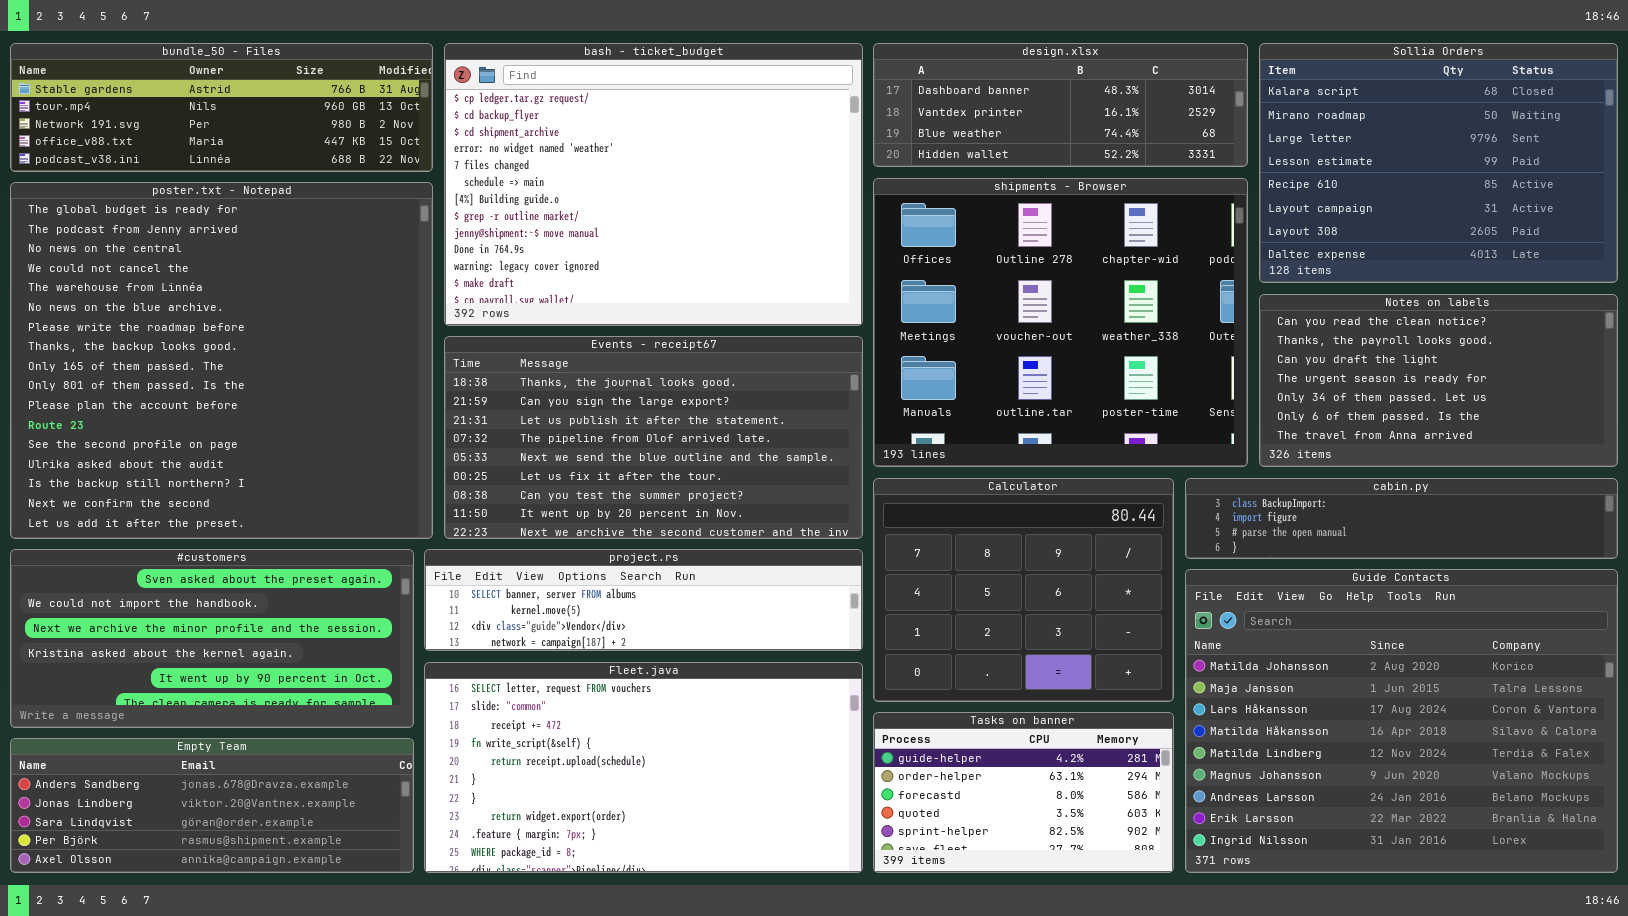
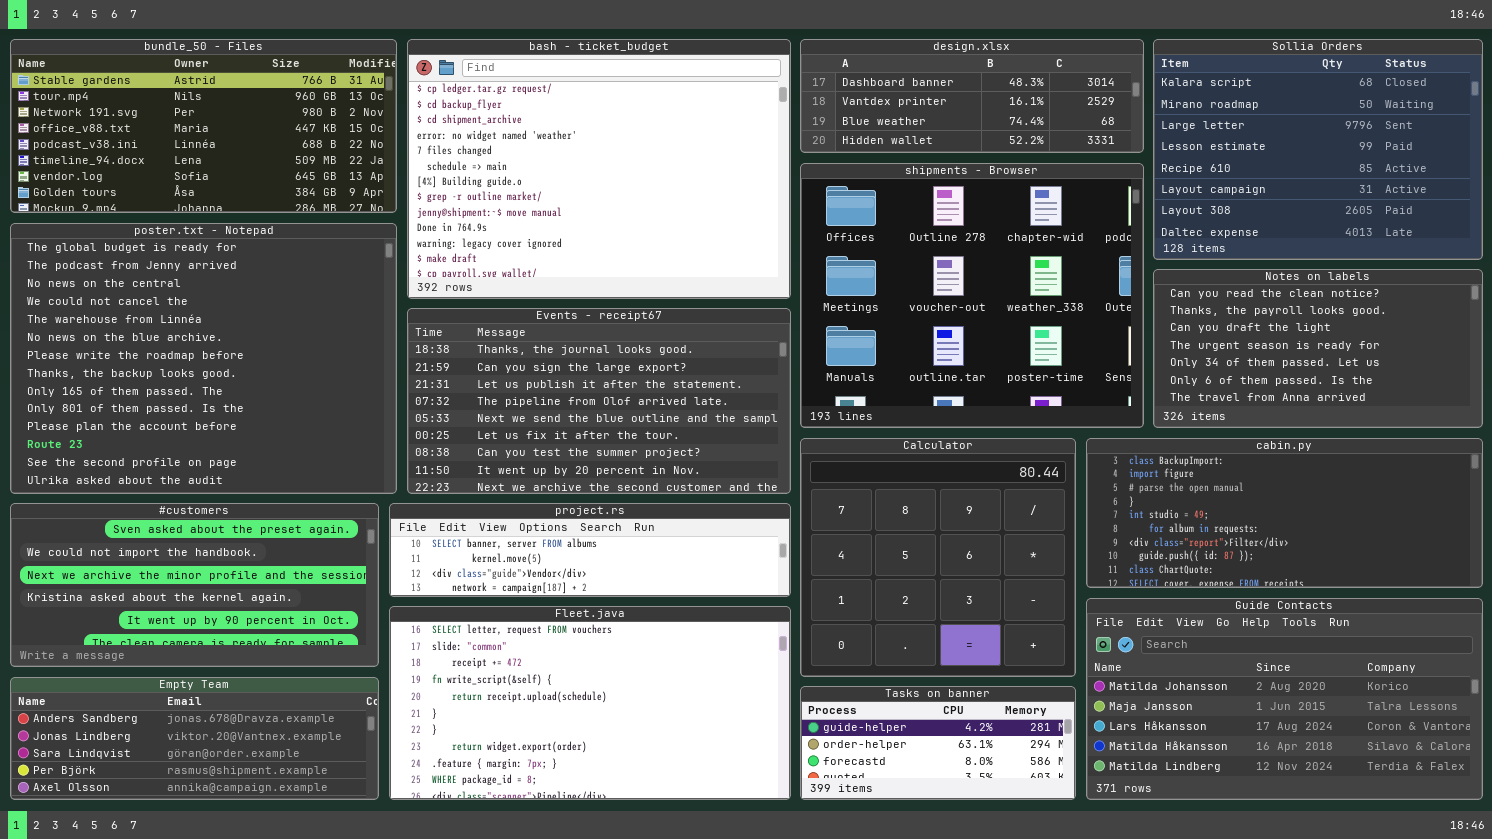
bundle_50 - Files: [10,43,433,172] -> [10,39,397,213], resized
poster.txt - Notepad: [10,182,433,539] -> [10,223,397,494], resized
Calculator: [873,478,1174,702] -> [800,438,1076,677], resized
cabin.py: [1185,478,1618,559] -> [1086,438,1483,588], resized
Guide Contacts: [1185,569,1618,873] -> [1086,598,1483,800], resized
Tasks on banner: [873,712,1174,873] -> [800,686,1076,800], resized

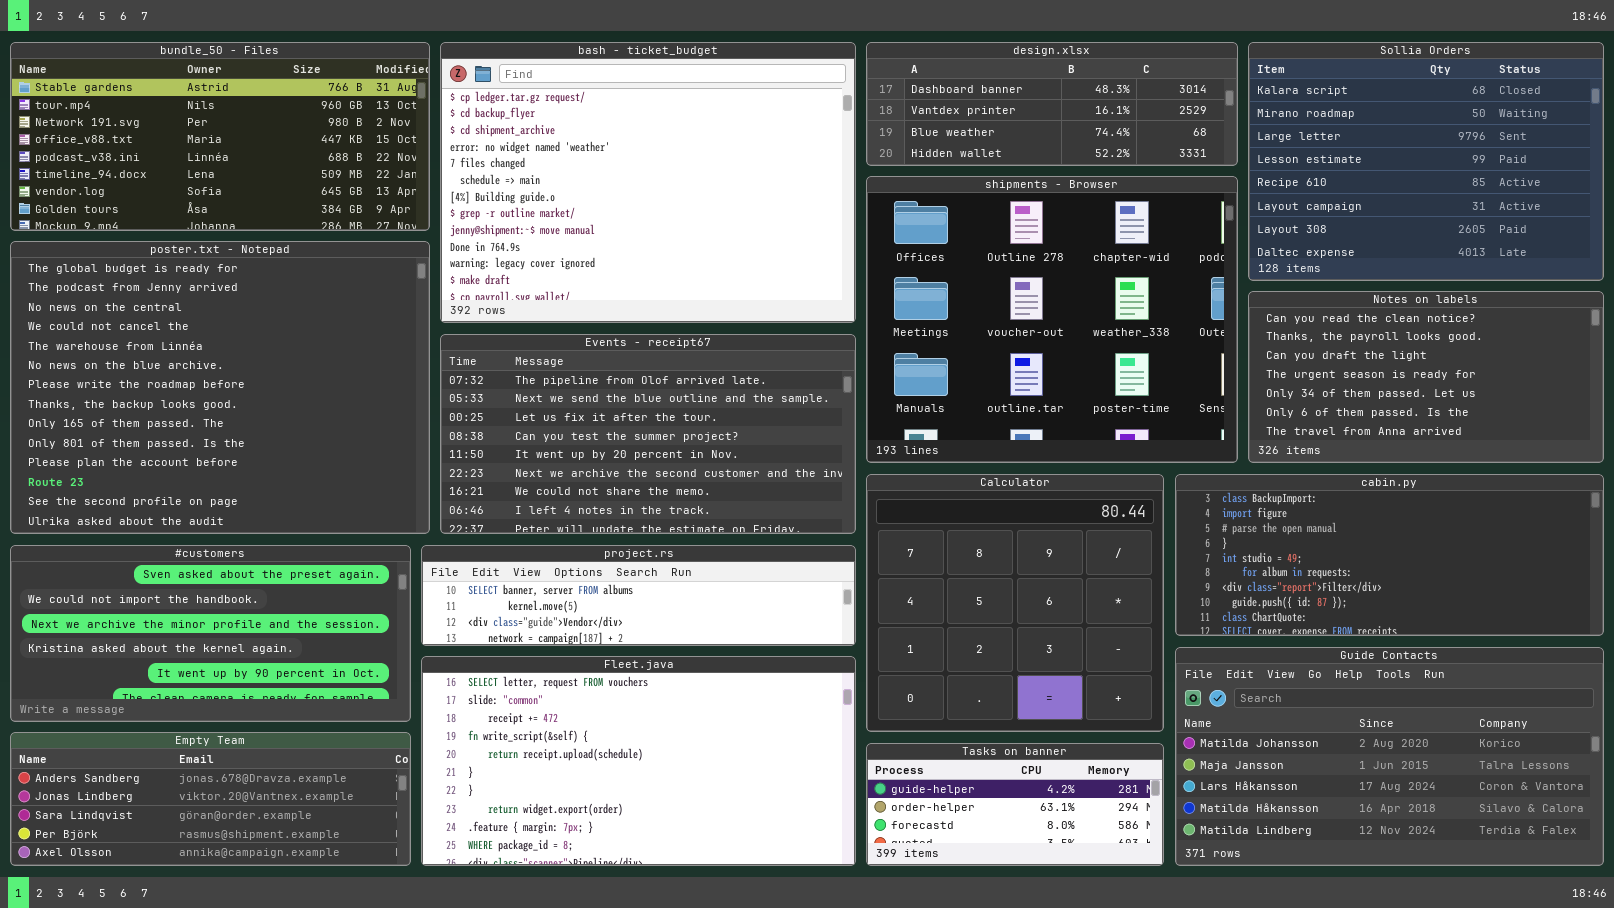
Events - receipt67: [407,308,791,494] -> [440,334,856,534], scrolled down 3 rows

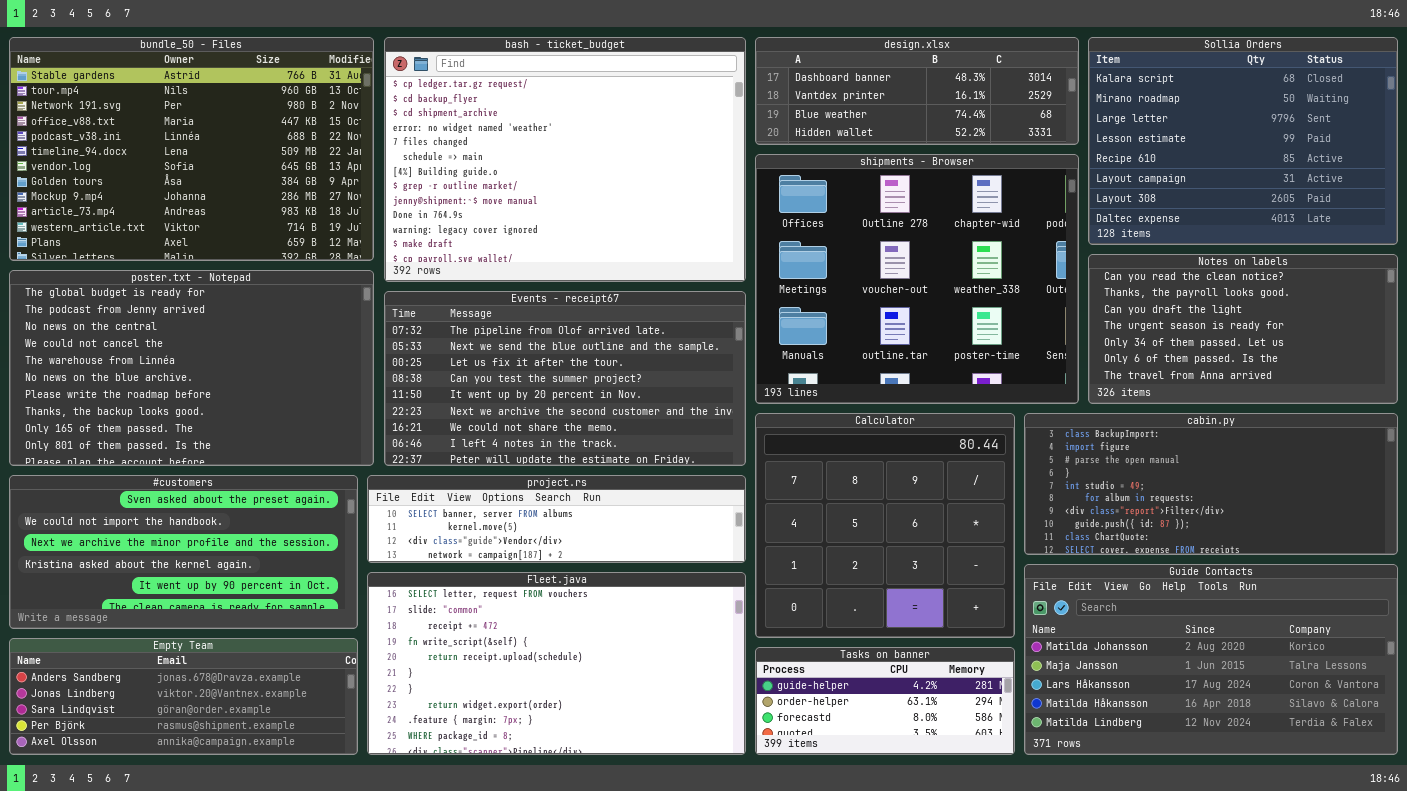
bundle_50 - Files: [10,42,430,231] -> [9,37,374,261], resized
poster.txt - Notepad: [10,241,430,534] -> [9,270,374,466], resized

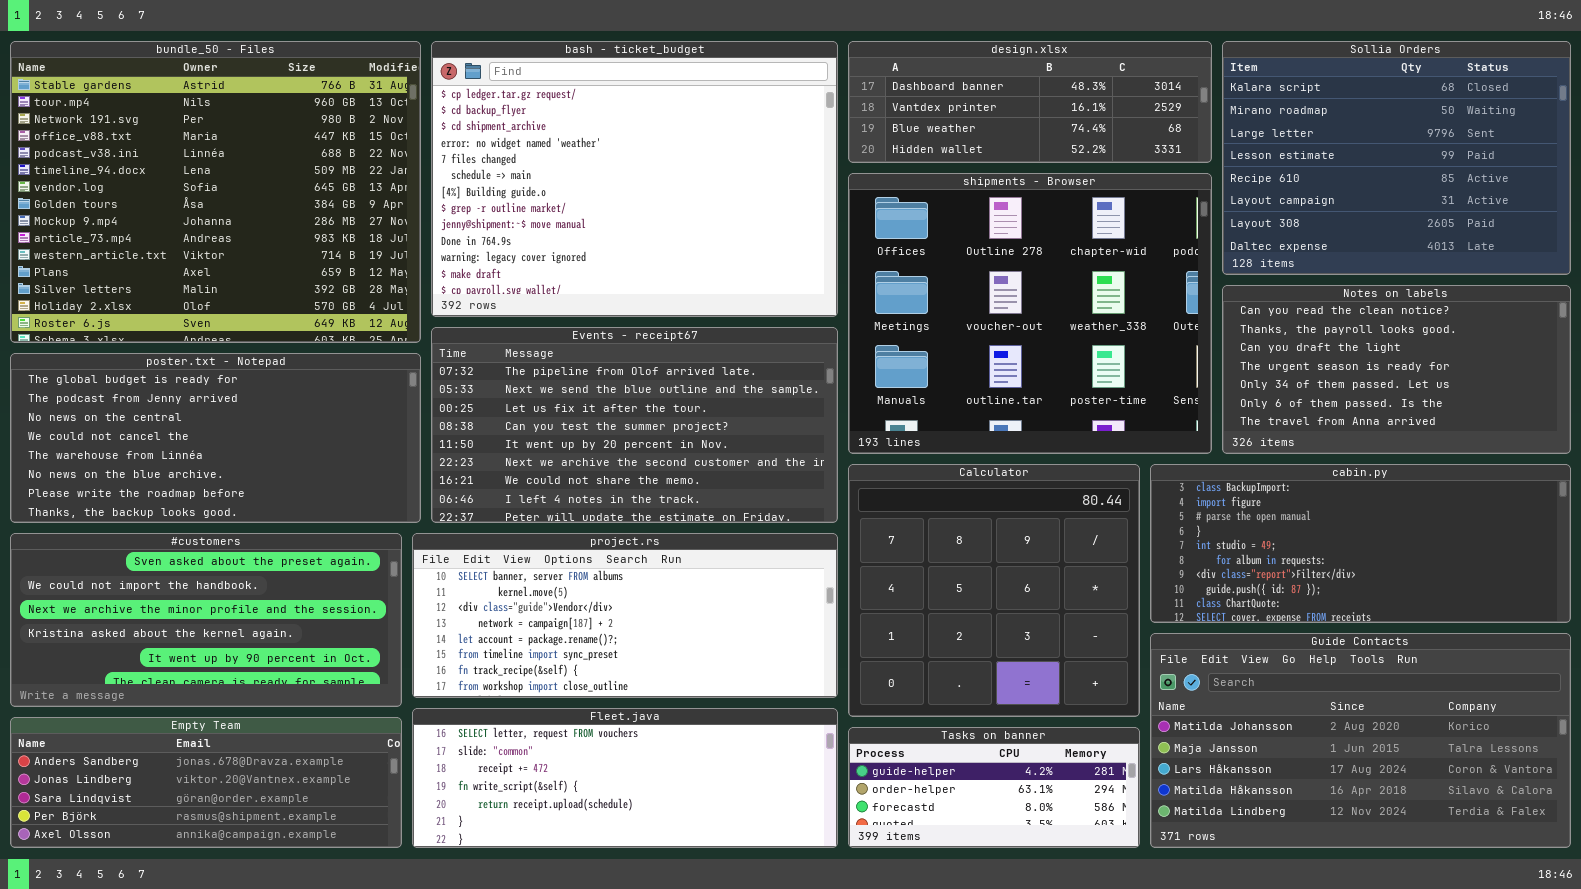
bundle_50 - Files: [9,37,374,261] -> [10,41,421,343], resized
poster.txt - Notepad: [9,270,374,466] -> [10,353,421,523], resized
project.rs: [367,475,746,563] -> [412,533,838,698], resized
Fleet.java: [367,572,746,755] -> [412,708,838,848], resized

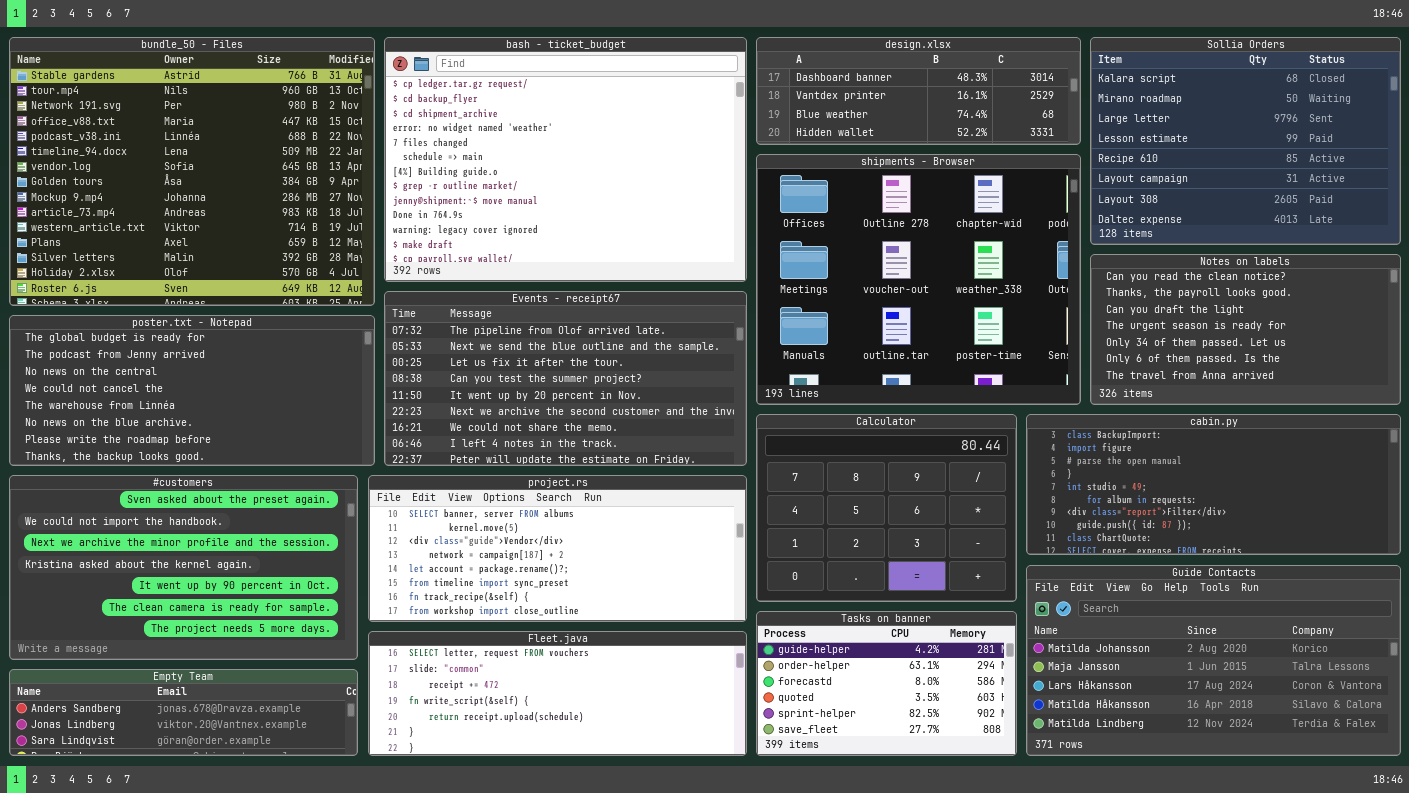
Calculator: [848,464,1140,717] -> [756,414,1017,602], resized
#customers: [10,533,402,707] -> [9,475,358,660], resized
Empty Team: [10,717,402,848] -> [9,669,358,756], resized
Tasks on banner: [848,727,1140,848] -> [756,611,1017,756], resized

